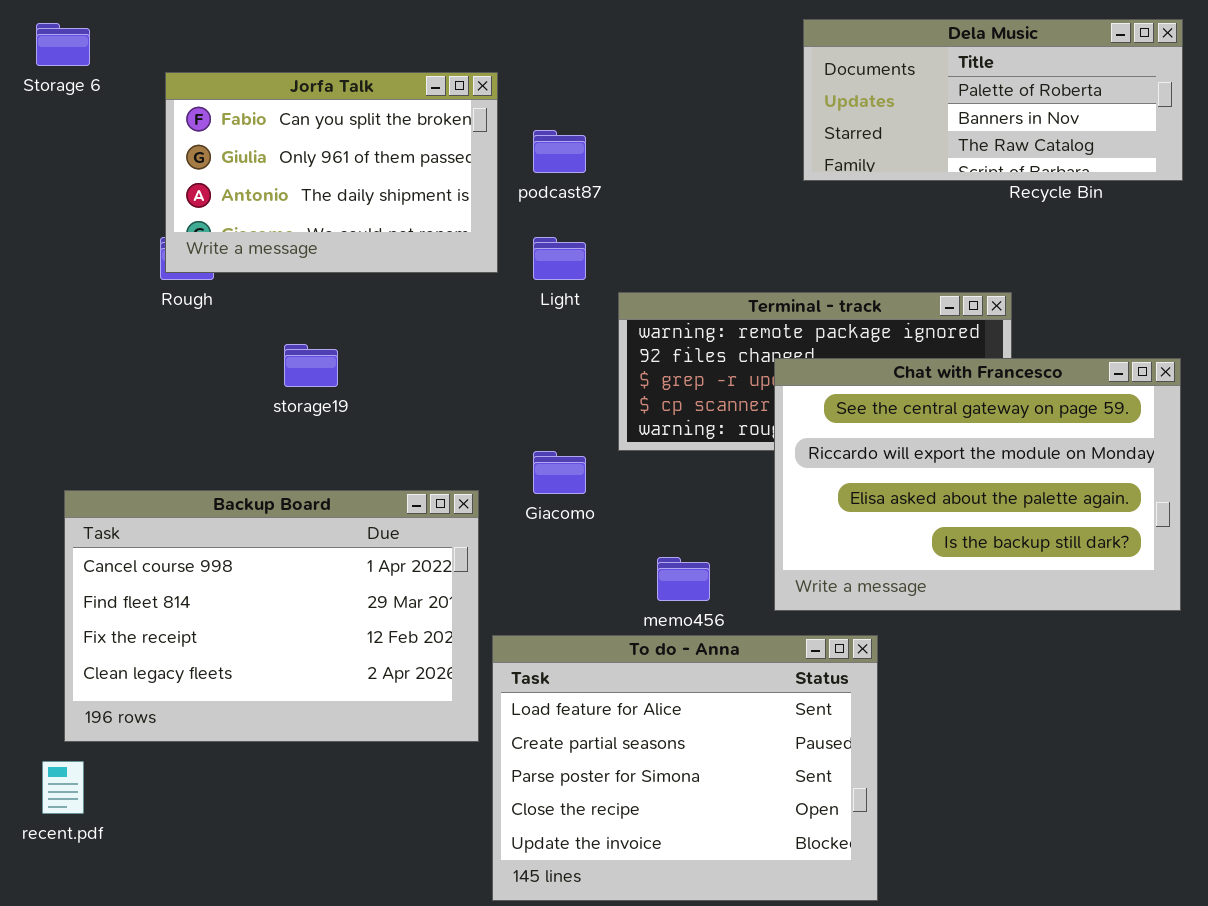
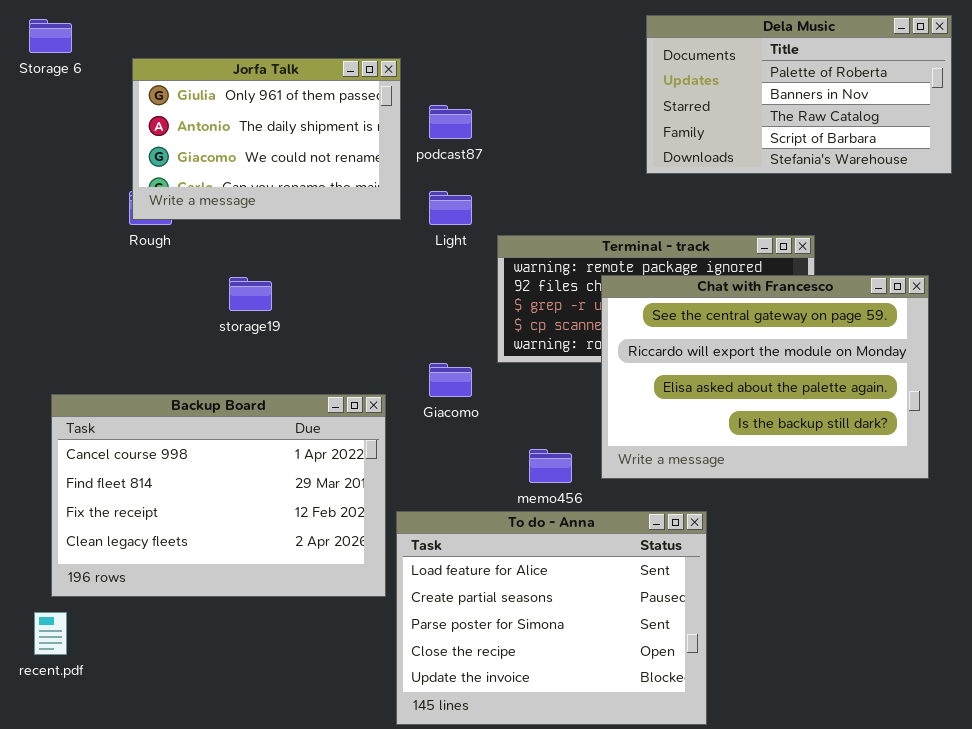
Dela Music: [803,19,1183,181] -> [646,15,952,174], resized
Jorfa Talk: [165,72,498,273] -> [132,58,401,220], scrolled down 1 row
Chat with Francesco: [774,358,1181,611] -> [601,275,929,479], moved

